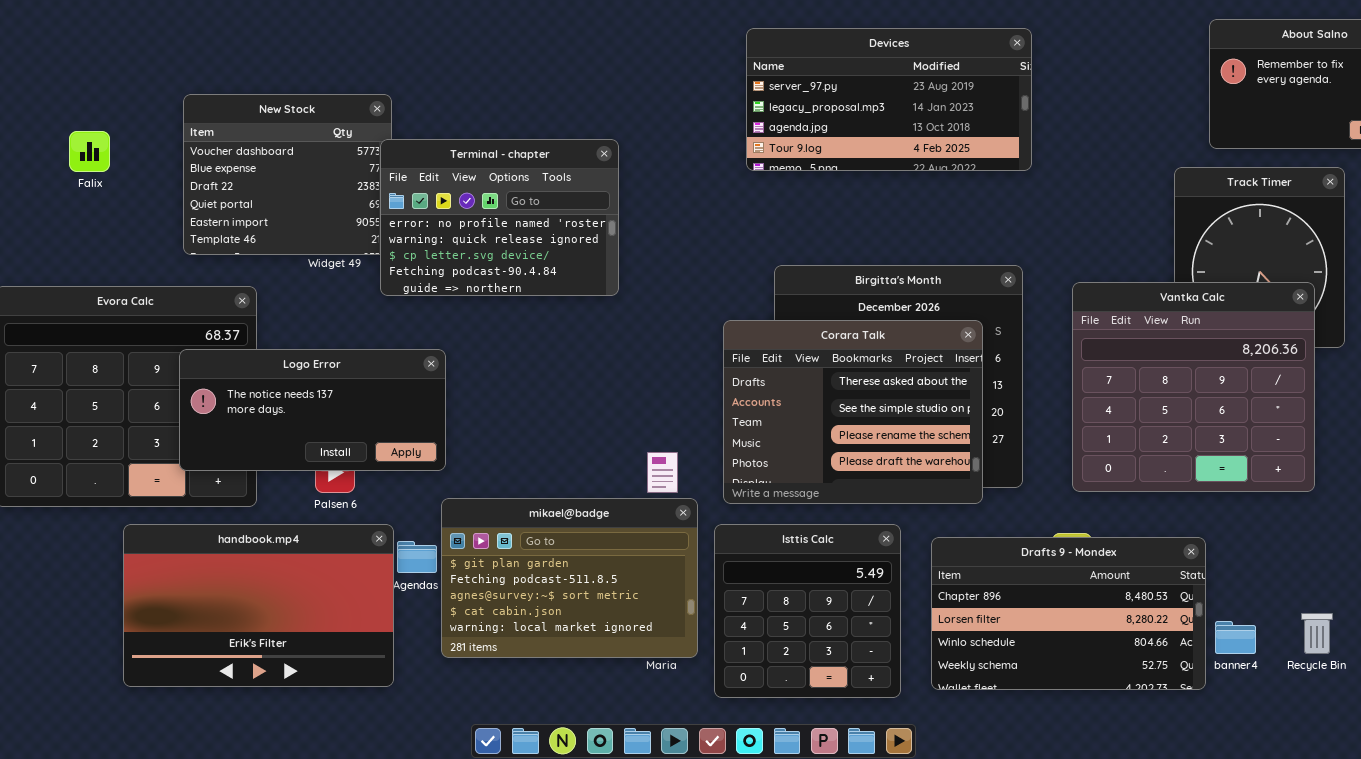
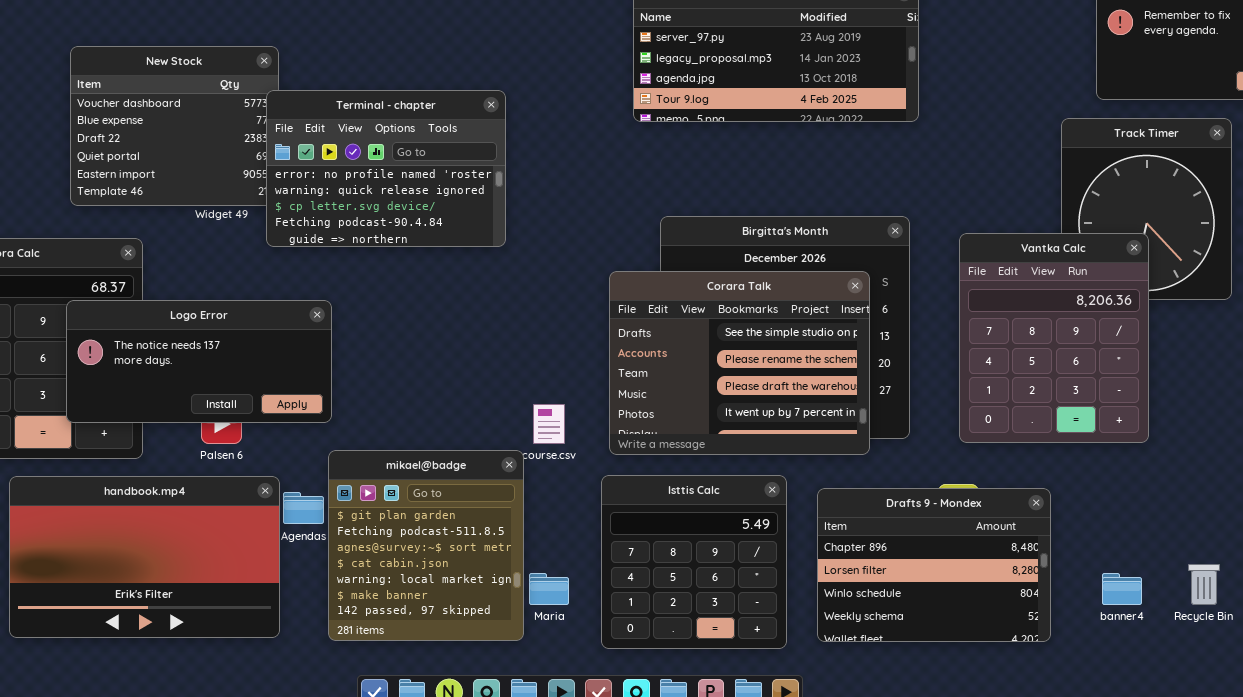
Vantka Calc: [1072,282,1315,492] -> [959,233,1149,443], resized
Corara Talk: [723,320,983,504] -> [609,271,870,455], scrolled down 1 row
mikael@badge: [441,498,698,658] -> [328,450,524,641], resized
Drafts 9 - Mondex: [931,537,1206,690] -> [817,488,1051,642], resized

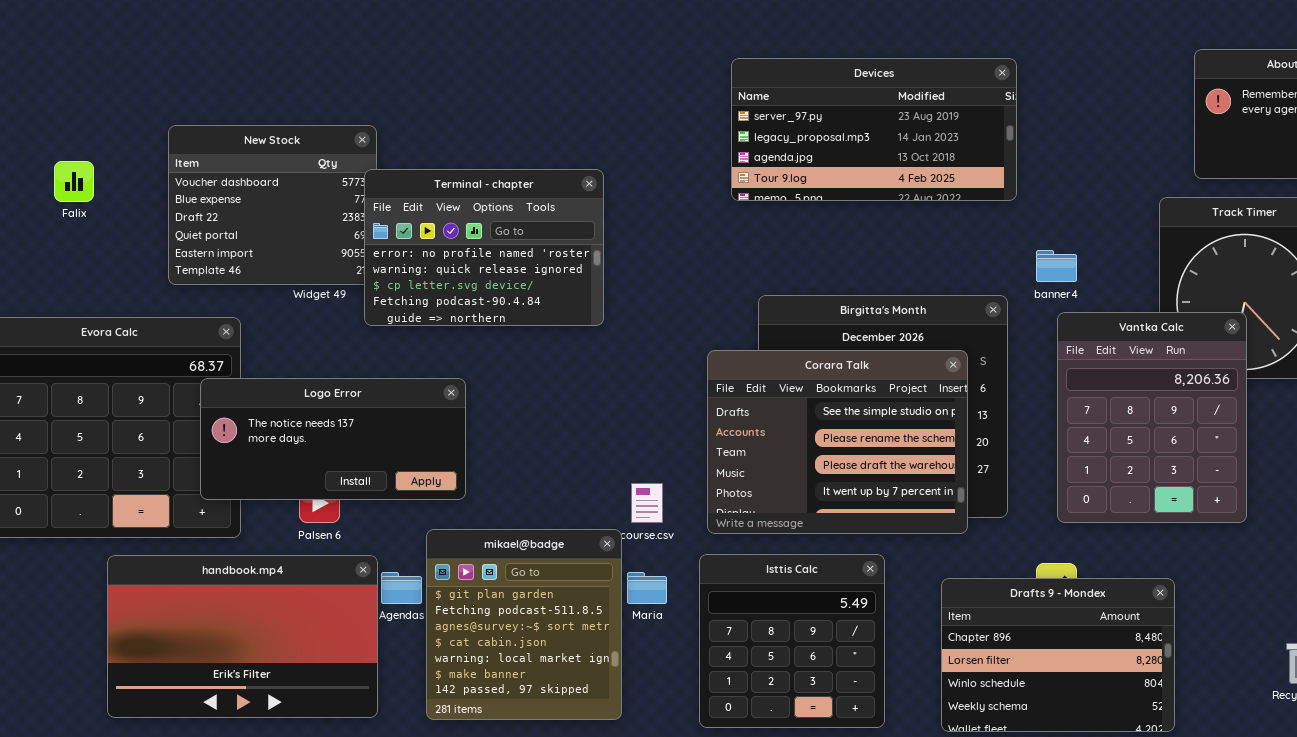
Logo Error: [66,300,332,423] -> [200,378,466,500], moved
Drafts 9 - Mondex: [817,488,1051,642] -> [941,578,1175,732], moved
Maria: [529,573,569,605] -> [627,572,667,604], moved
banner4: [1102,573,1142,605] -> [1036,250,1077,282], moved

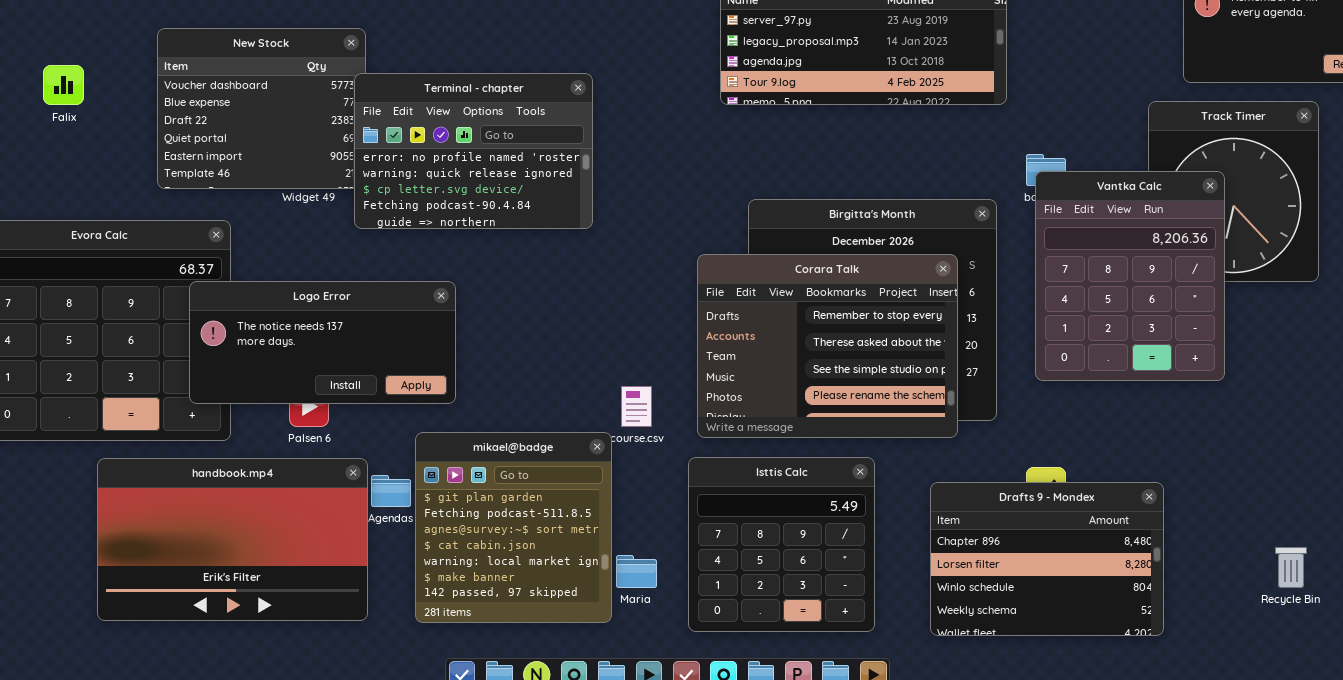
Vantka Calc: [1057,312,1247,523] -> [1035,171,1225,381], moved
Corara Talk: [707,350,968,534] -> [697,254,958,438], scrolled up 2 rows
Maria: [627,572,667,604] -> [616,555,657,588], moved

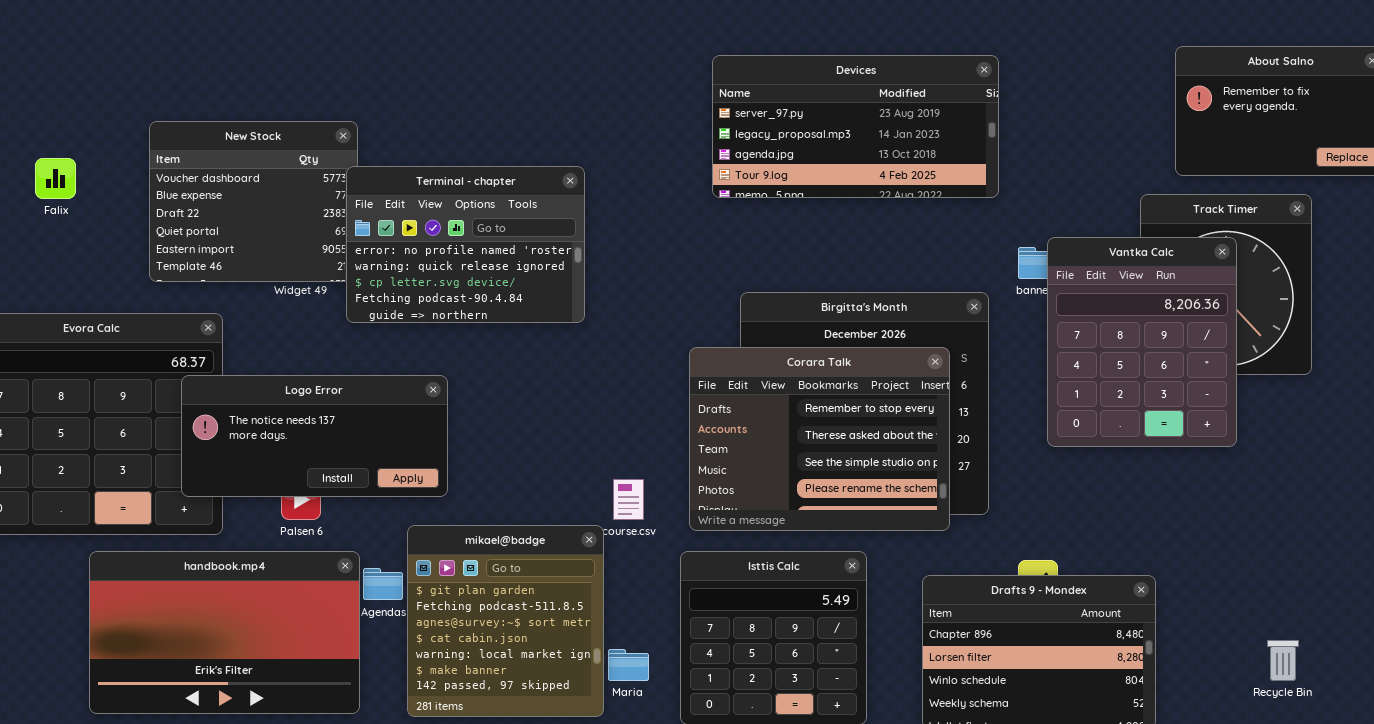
Vantka Calc: [1035,171,1225,381] -> [1047,237,1237,447], moved

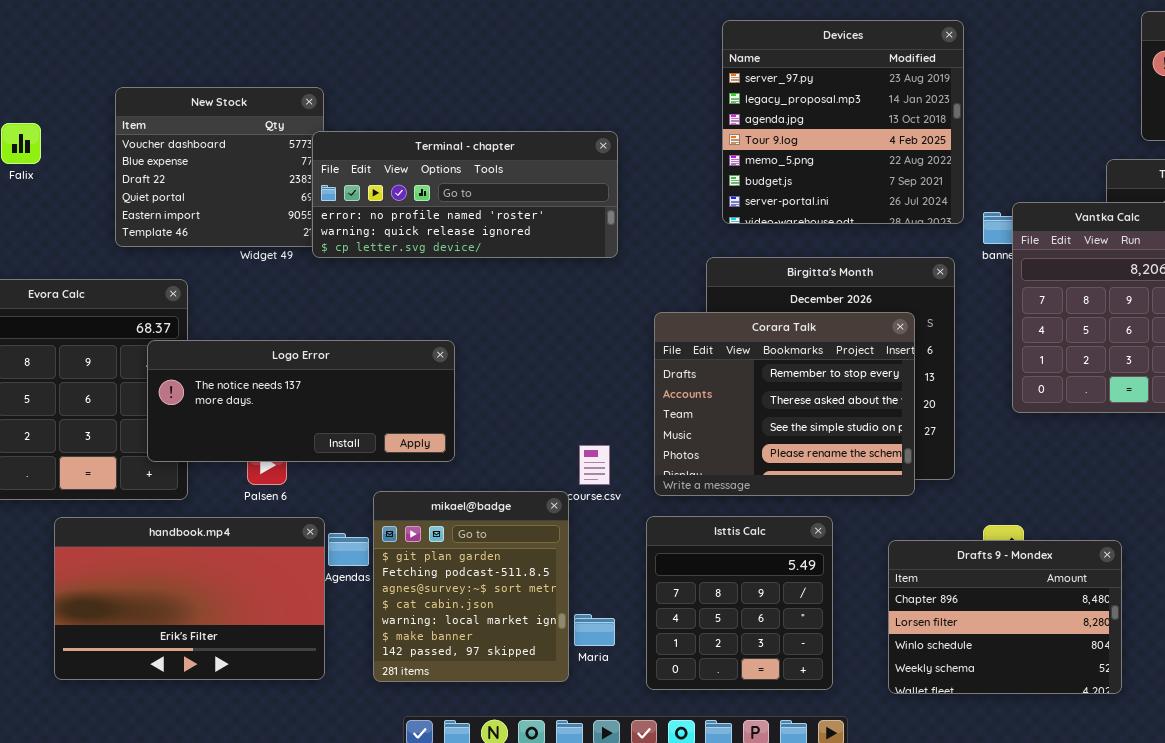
Devices: [712,55,999,198] -> [722,20,964,224], resized
Terminal - chapter: [346,166,585,323] -> [312,131,618,258], resized
Logo Error: [181,375,448,497] -> [147,340,455,462], resized

